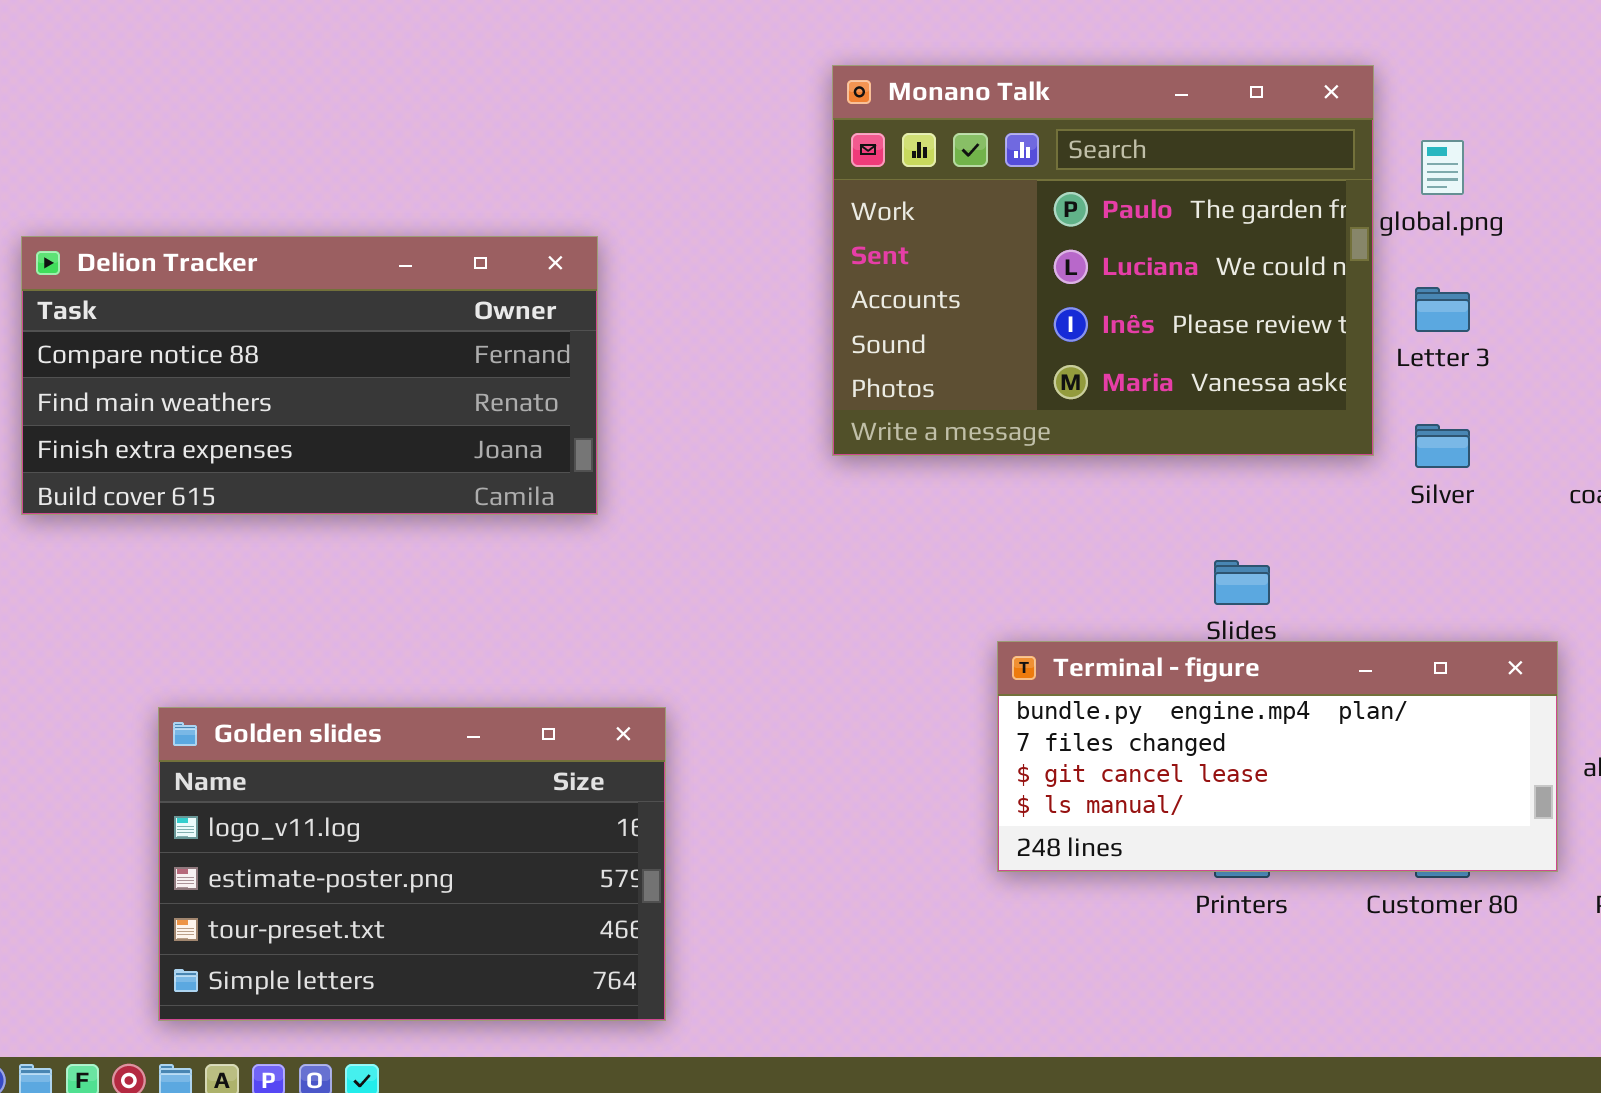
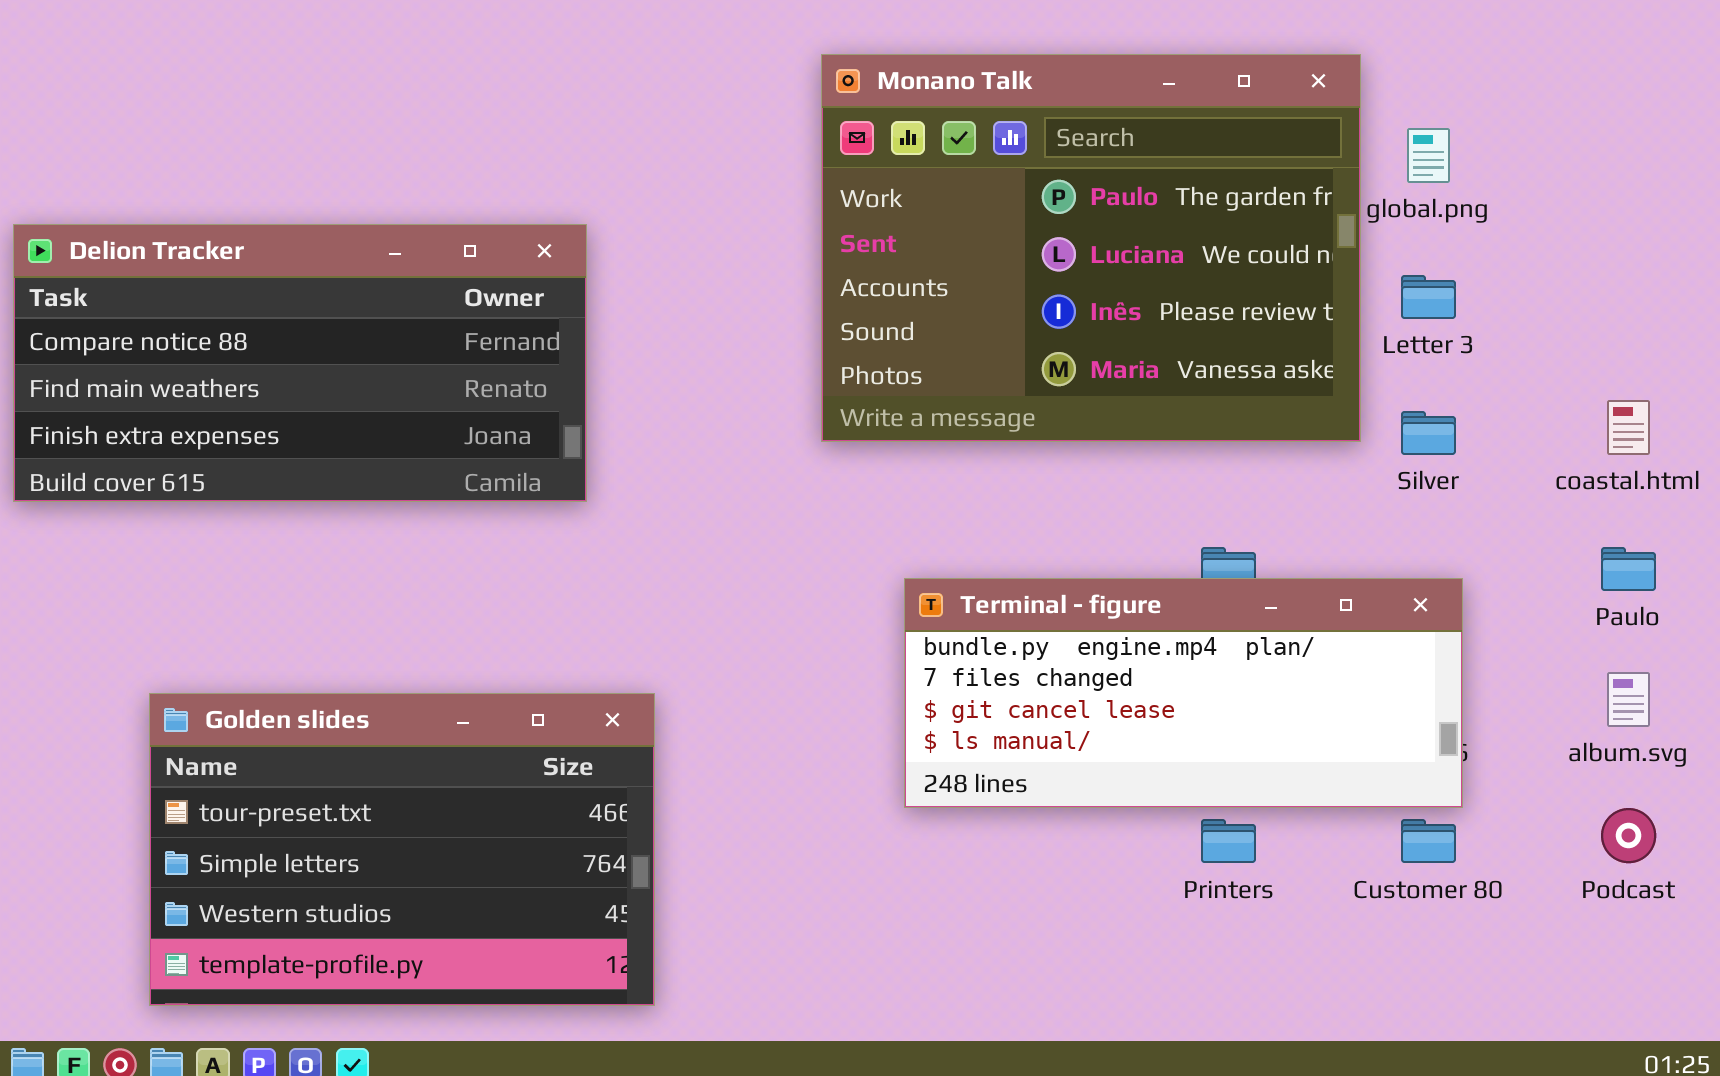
Terminal - figure: [997,641,1558,872] -> [904,578,1463,808], moved
Golden slides: [158,707,666,1021] -> [149,693,655,1006], scrolled down 2 rows

